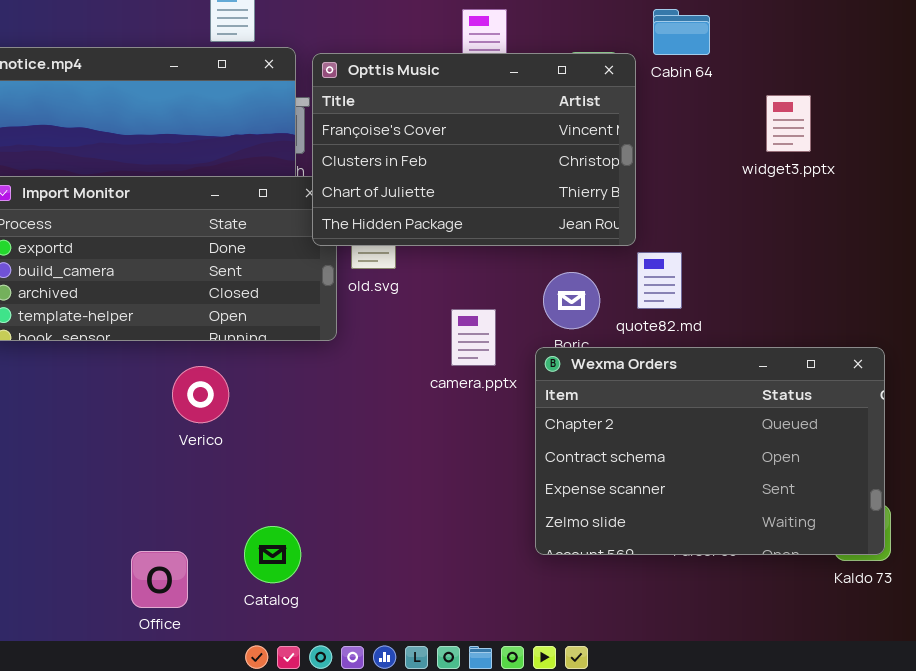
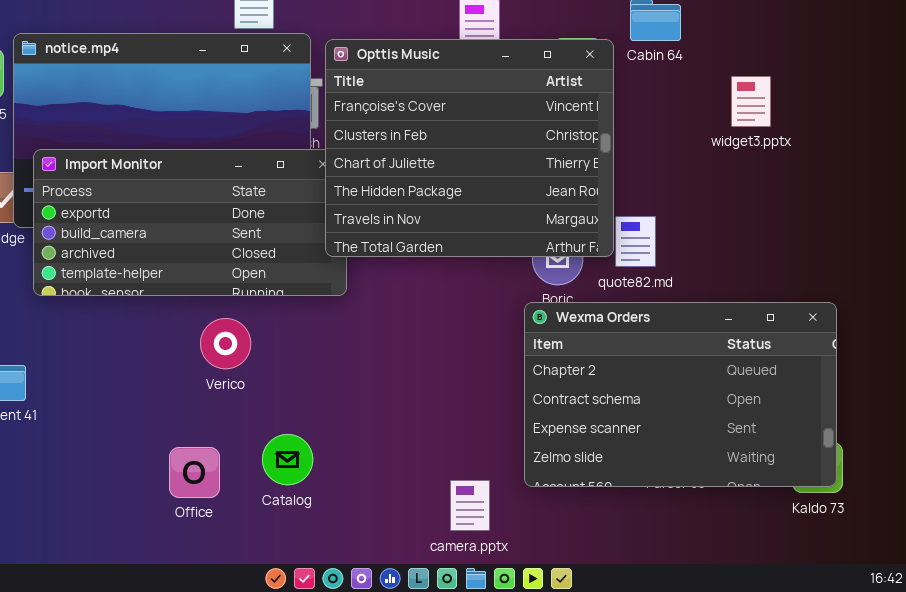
Opttis Music: [312,53,636,246] -> [325,39,614,257], resized
camera.pptx: [451,309,496,366] -> [450,480,490,531], moved
Catalog: [244,526,301,583] -> [262,434,313,485], moved
Office: [131,551,188,608] -> [169,447,220,498], moved

